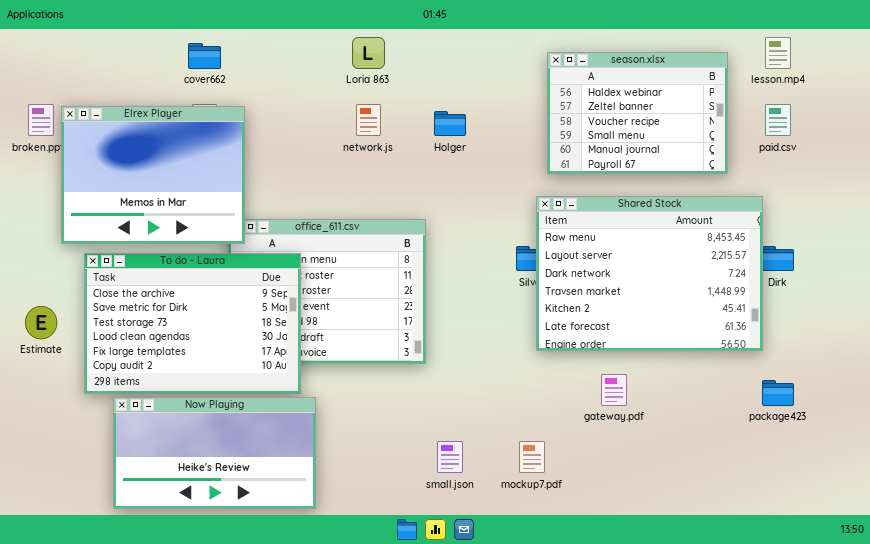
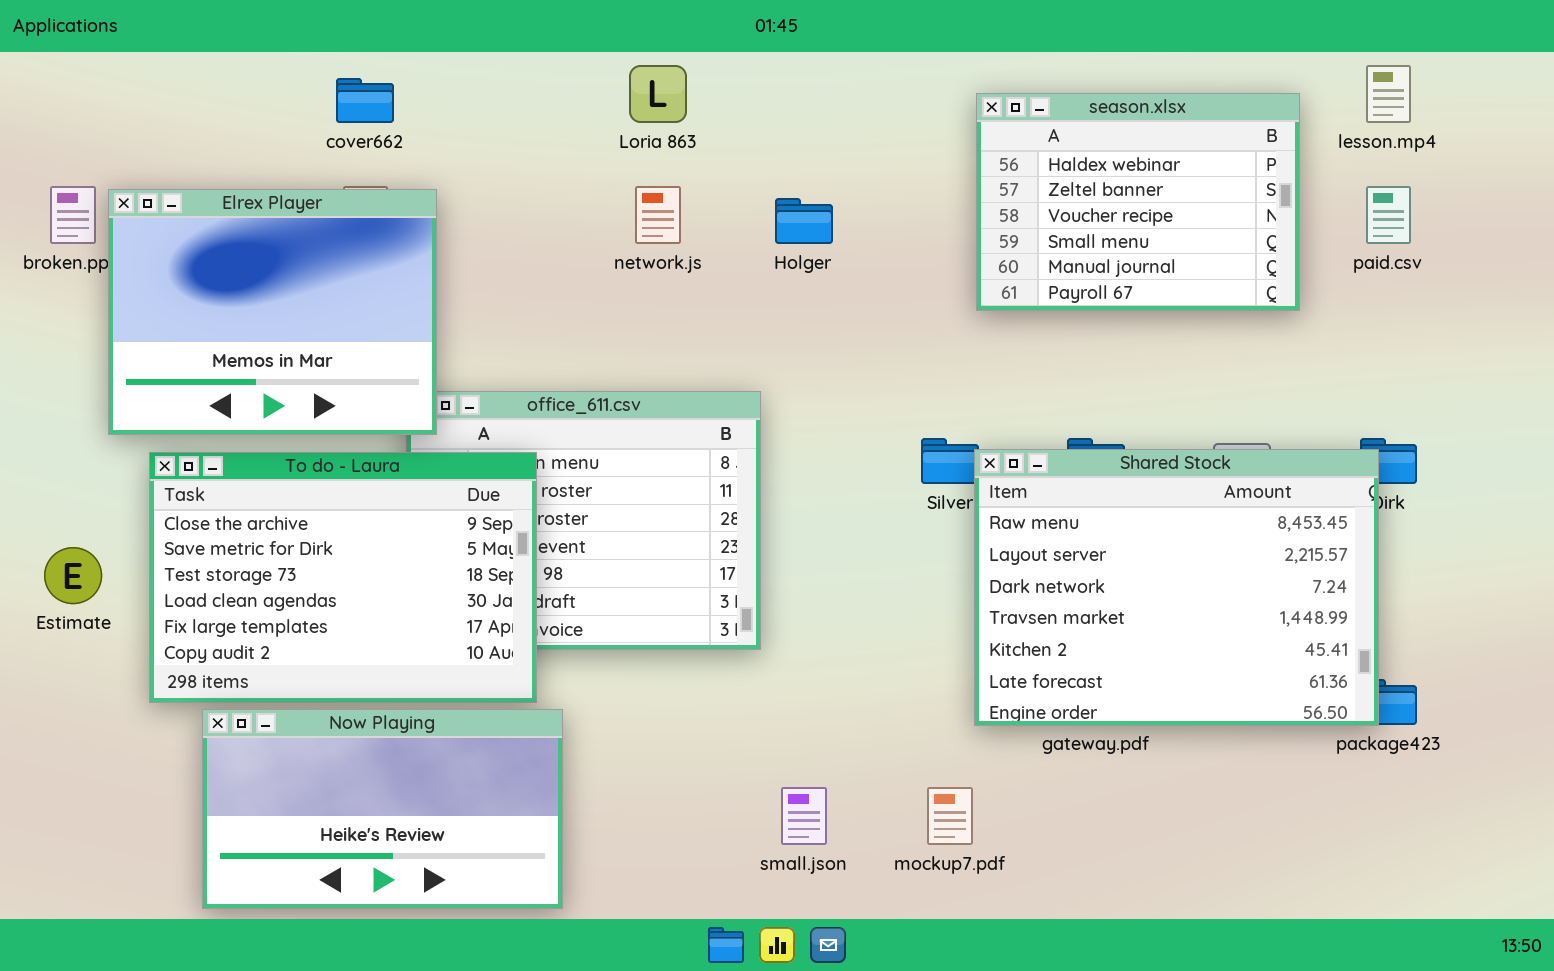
Shared Stock: [536,196,763,351] -> [974,449,1379,726], moved

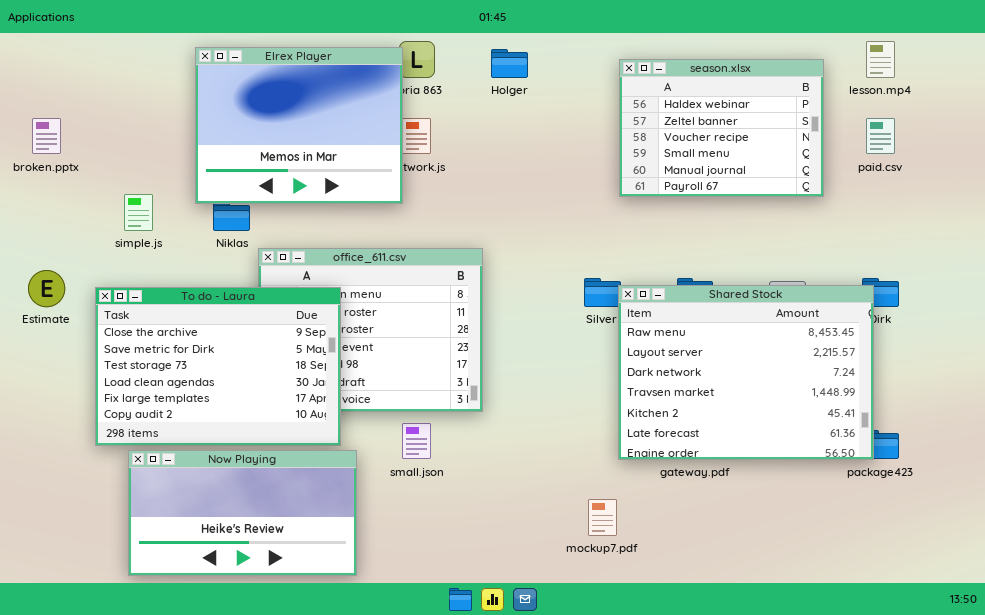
Elrex Player: [108,189,437,435] -> [195,47,403,204], moved
Holger: [775,198,833,244] -> [491,49,528,78], moved
Estimate: [44,547,102,604] -> [28,270,65,307], moved
small.json: [781,787,827,845] -> [402,423,431,459], moved

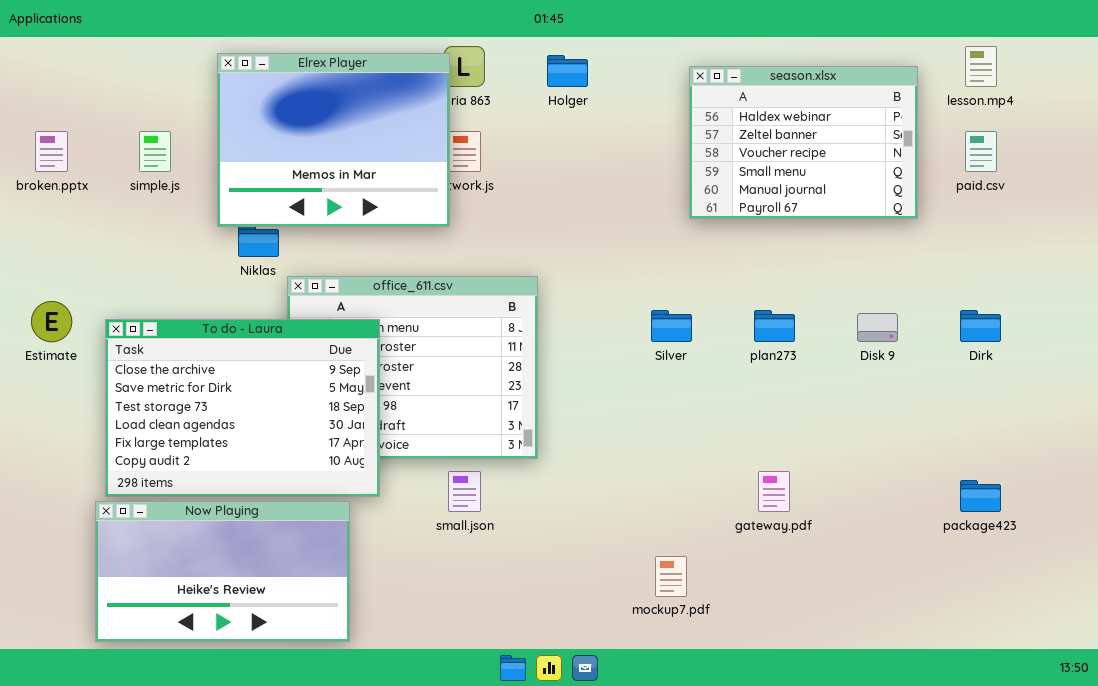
simple.js: [124,194,153,231] -> [139,131,171,172], moved
Shared Stock: [618,285,874,460] -> none, closed
Now Playing: [128,450,357,576] -> [95,501,350,642], moved

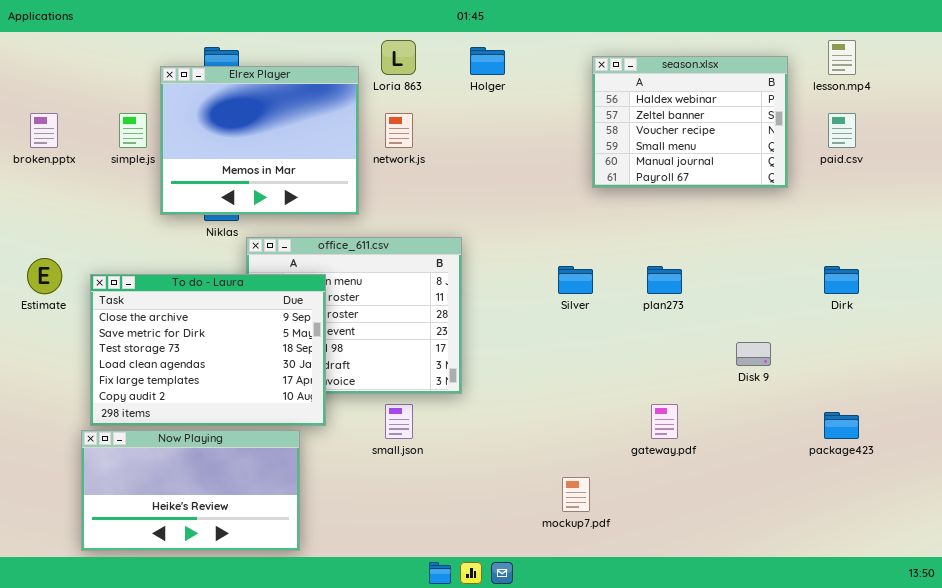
Elrex Player: [217,53,450,227] -> [160,66,359,215], moved
Disk 9: [857,313,898,342] -> [736,342,771,366], moved

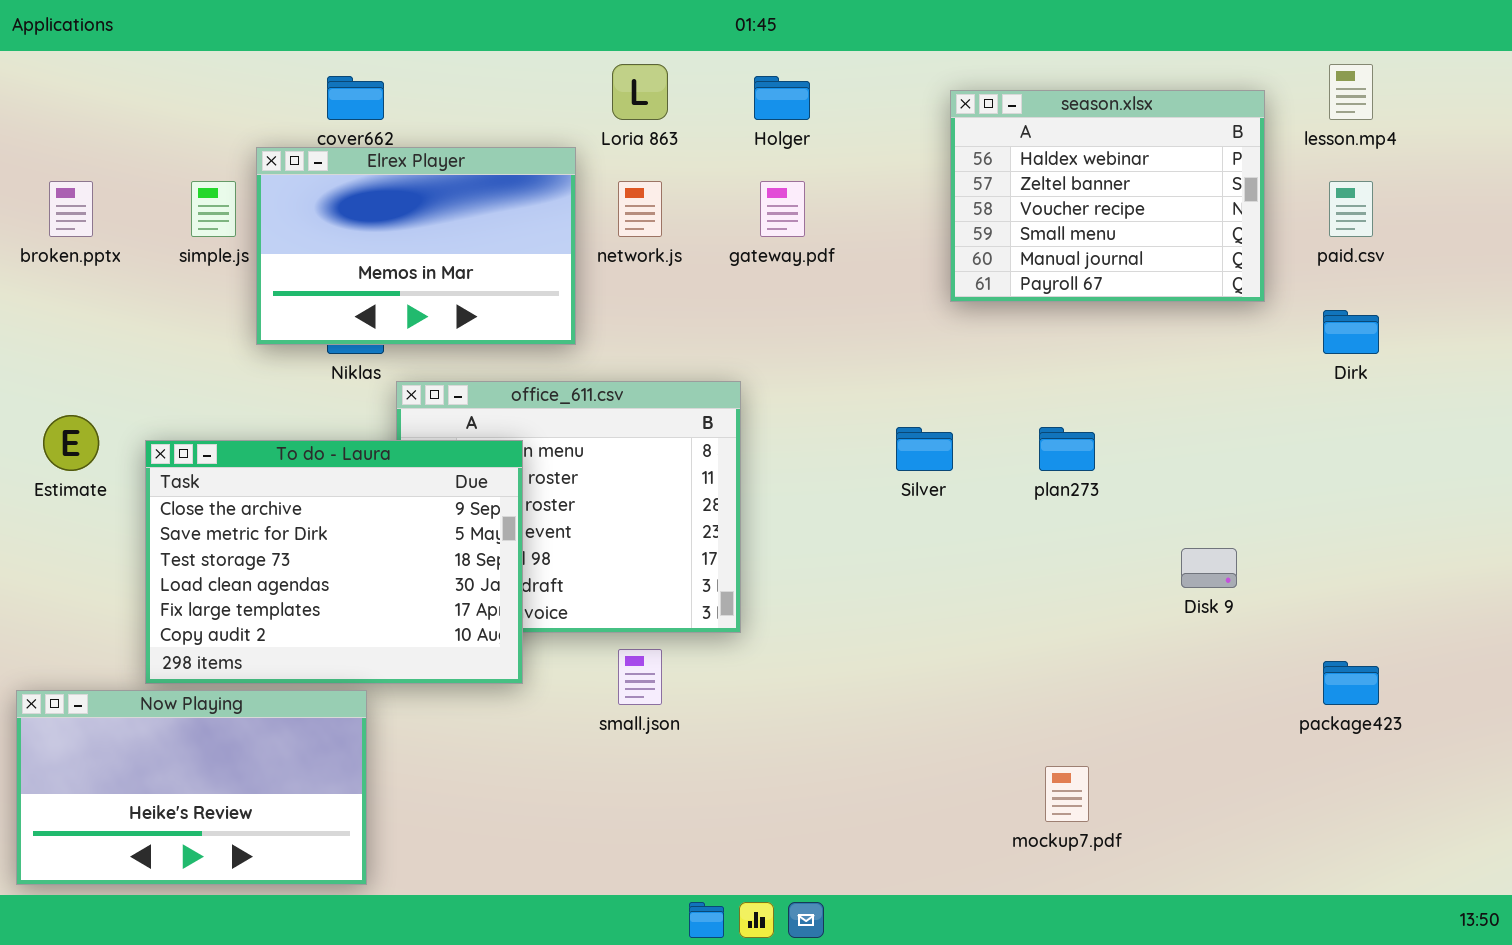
Elrex Player: [160,66,359,215] -> [256,147,576,345], resized
Dirk: [824,266,859,294] -> [1323,310,1379,354], moved
gateway.pdf: [651,404,678,439] -> [760,181,805,237], moved
Now Playing: [81,430,300,551] -> [16,690,367,885], moved
mockup7.pdf: [562,477,590,512] -> [1045,766,1089,822], moved

